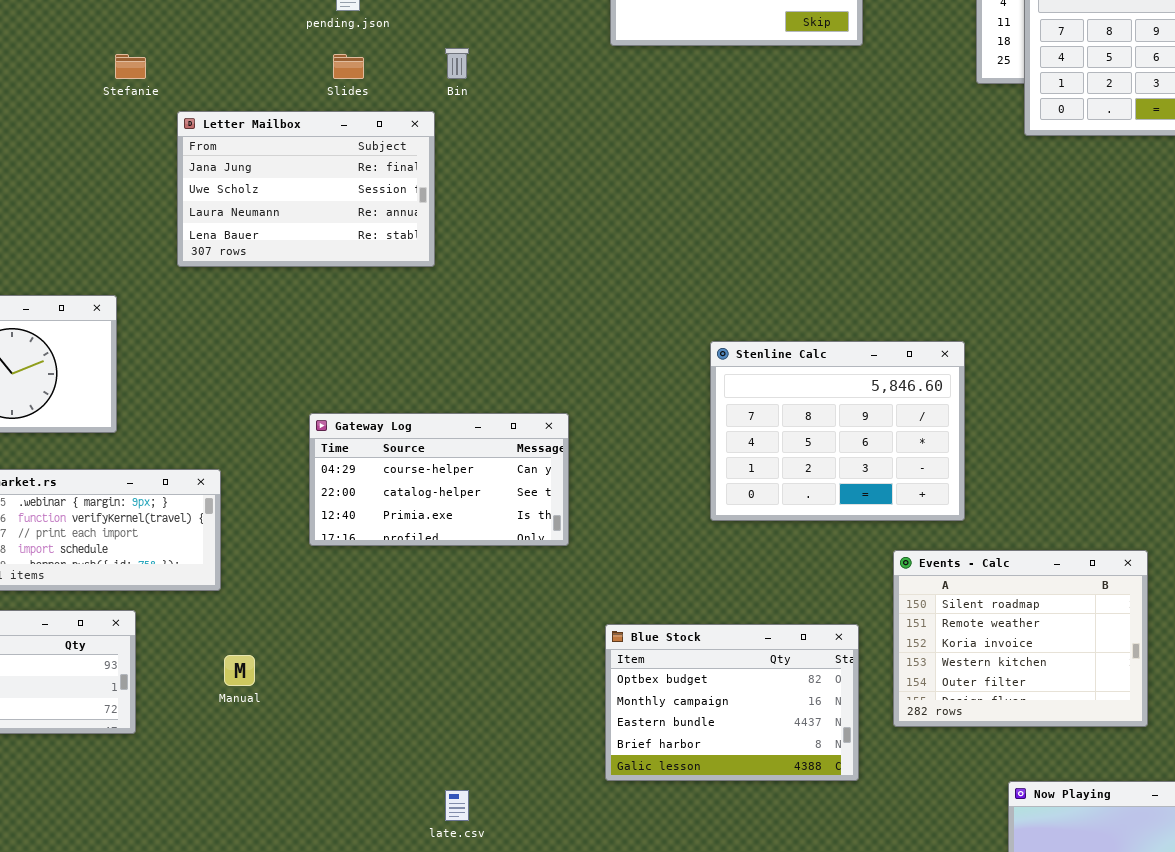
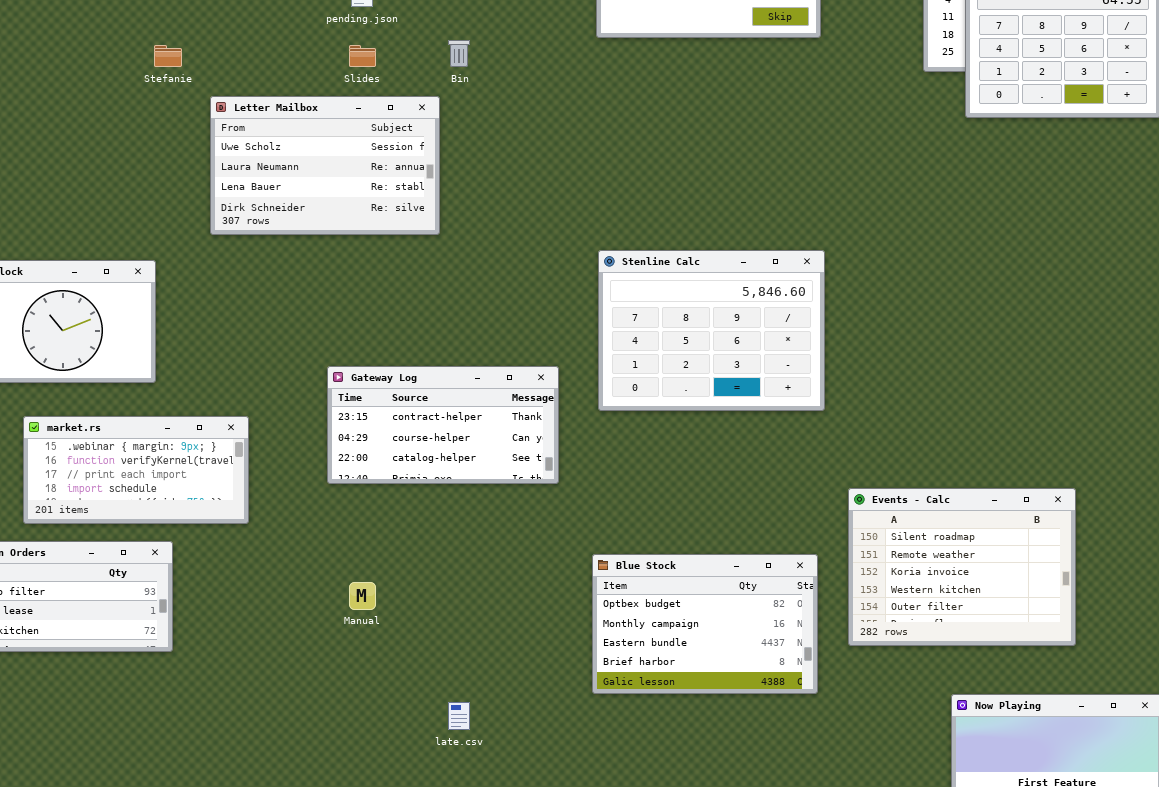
Letter Mailbox: [177,111,435,267] -> [210,96,440,235], scrolled down 1 row
Stenline Calc: [710,341,965,521] -> [598,250,825,411], moved
Gateway Log: [309,413,569,546] -> [327,366,559,484], scrolled up 1 row
Manual: [224,655,255,686] -> [349,582,376,610], moved

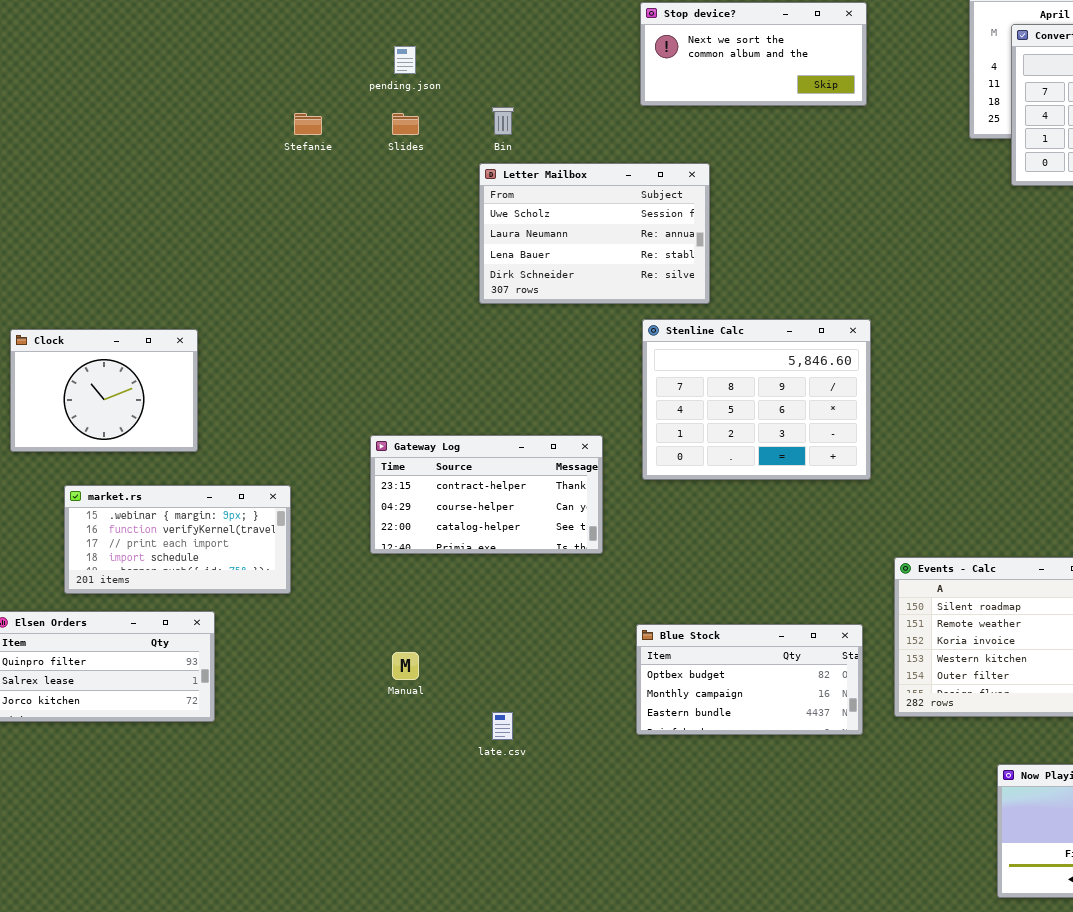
Stefanie: [154,45,182,67] -> [294,113,322,135], moved
Letter Mailbox: [210,96,440,235] -> [479,163,710,304], moved
Blue Stock: [592,554,818,694] -> [636,624,863,735], resized
late.csv: [448,702,470,730] -> [492,712,513,740], moved

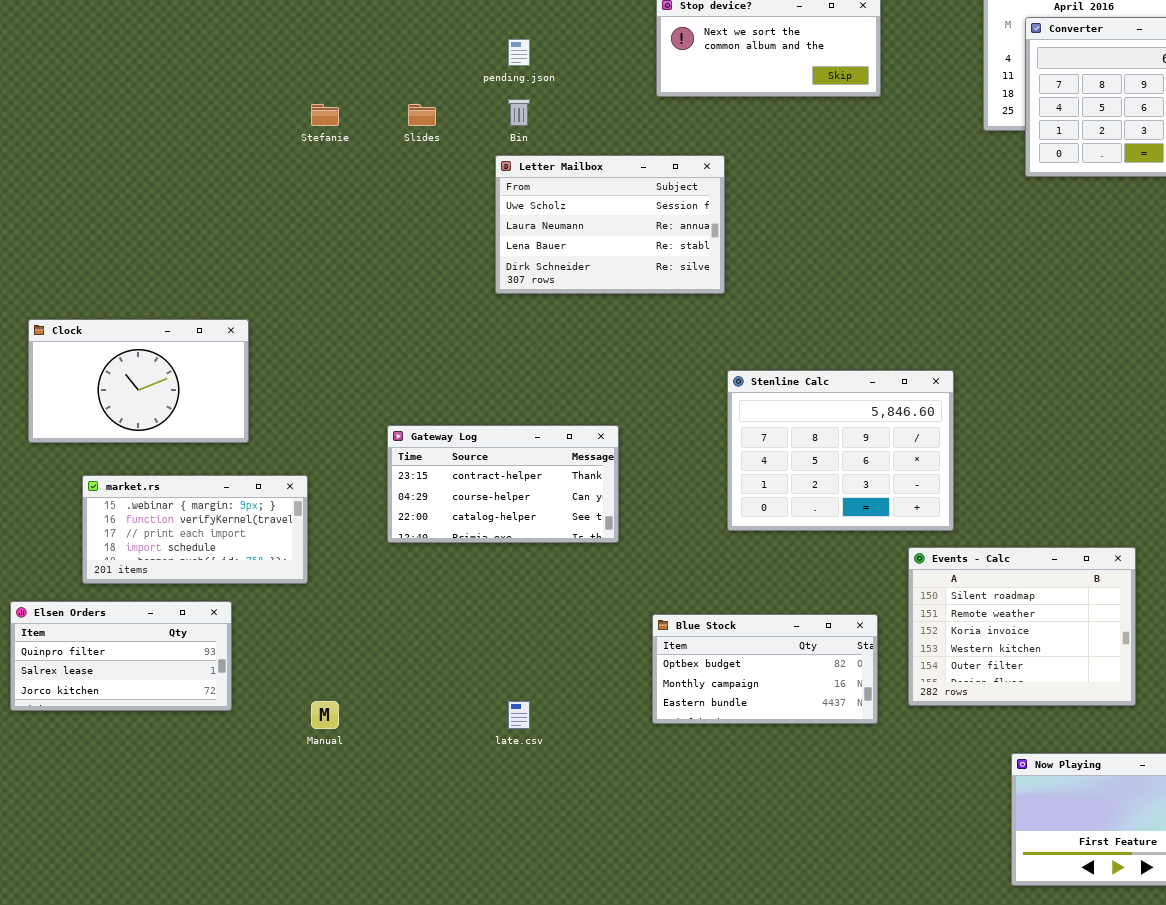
pending.json: [394,46,416,74] -> [508,39,530,66], moved
Stenline Calc: [642,319,871,480] -> [727,370,954,531], moved
Clock: [10,329,198,452] -> [28,319,249,443], resized
Manual: [392,652,419,680] -> [311,701,339,729], moved

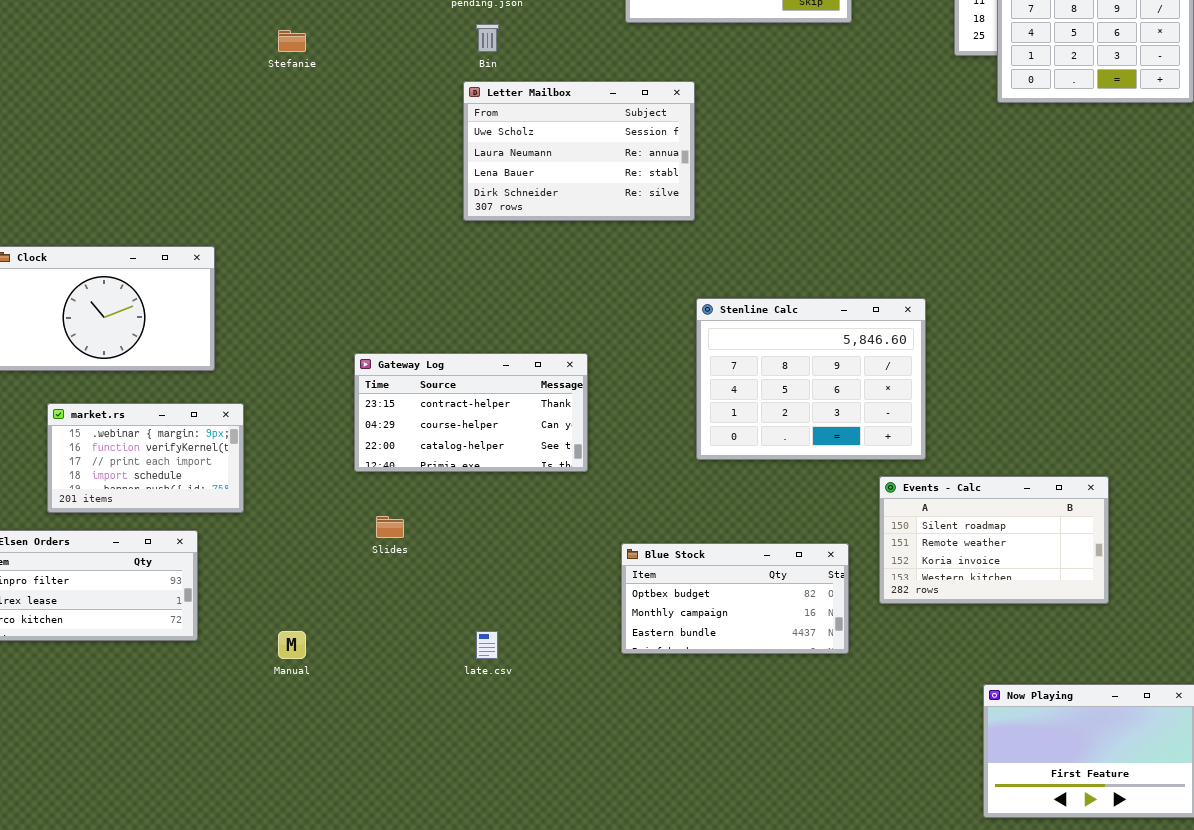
Slides: [408,104,436,126] -> [376,516,404,538], moved
market.rs: [82,475,308,584] -> [47,403,244,513], resized
Events - Calc: [908,547,1136,706] -> [879,476,1109,604], resized

